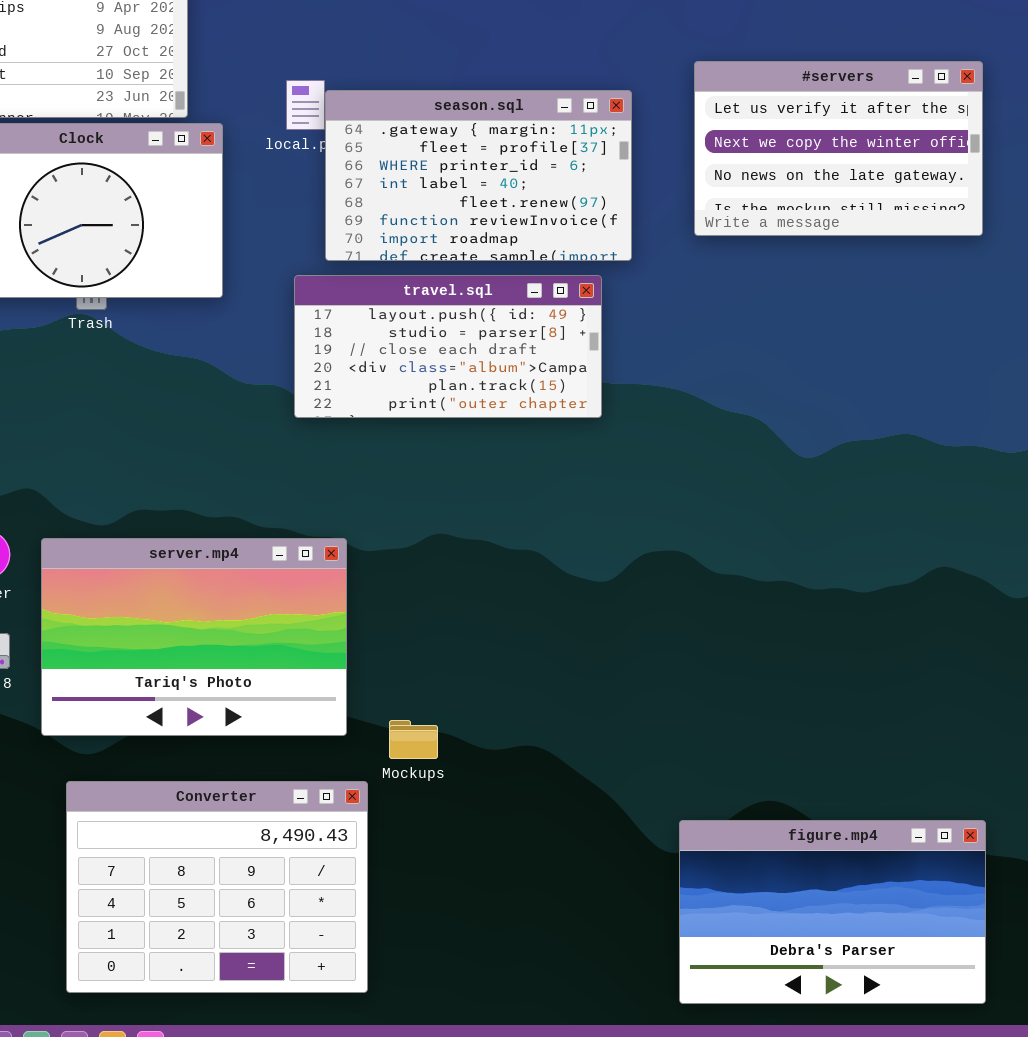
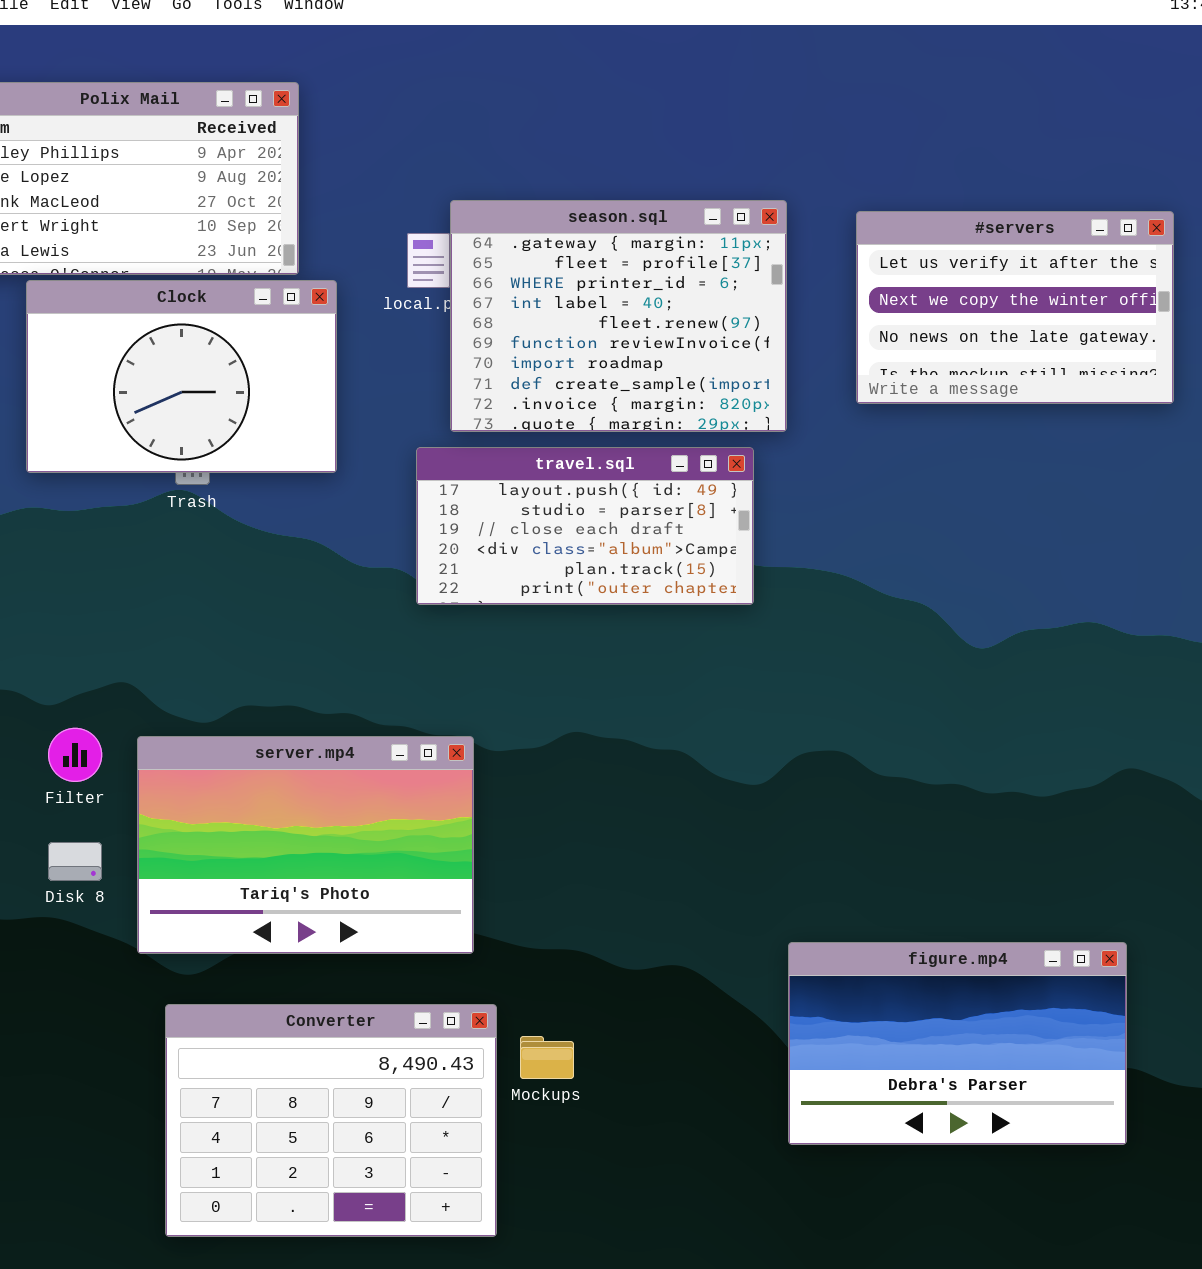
season.sql: [325,90,632,261] -> [450,200,787,432], resized
Mockups: [389,720,438,759] -> [520,1036,574,1079], moved
figure.mp4: [679,820,986,1004] -> [788,942,1127,1145], moved

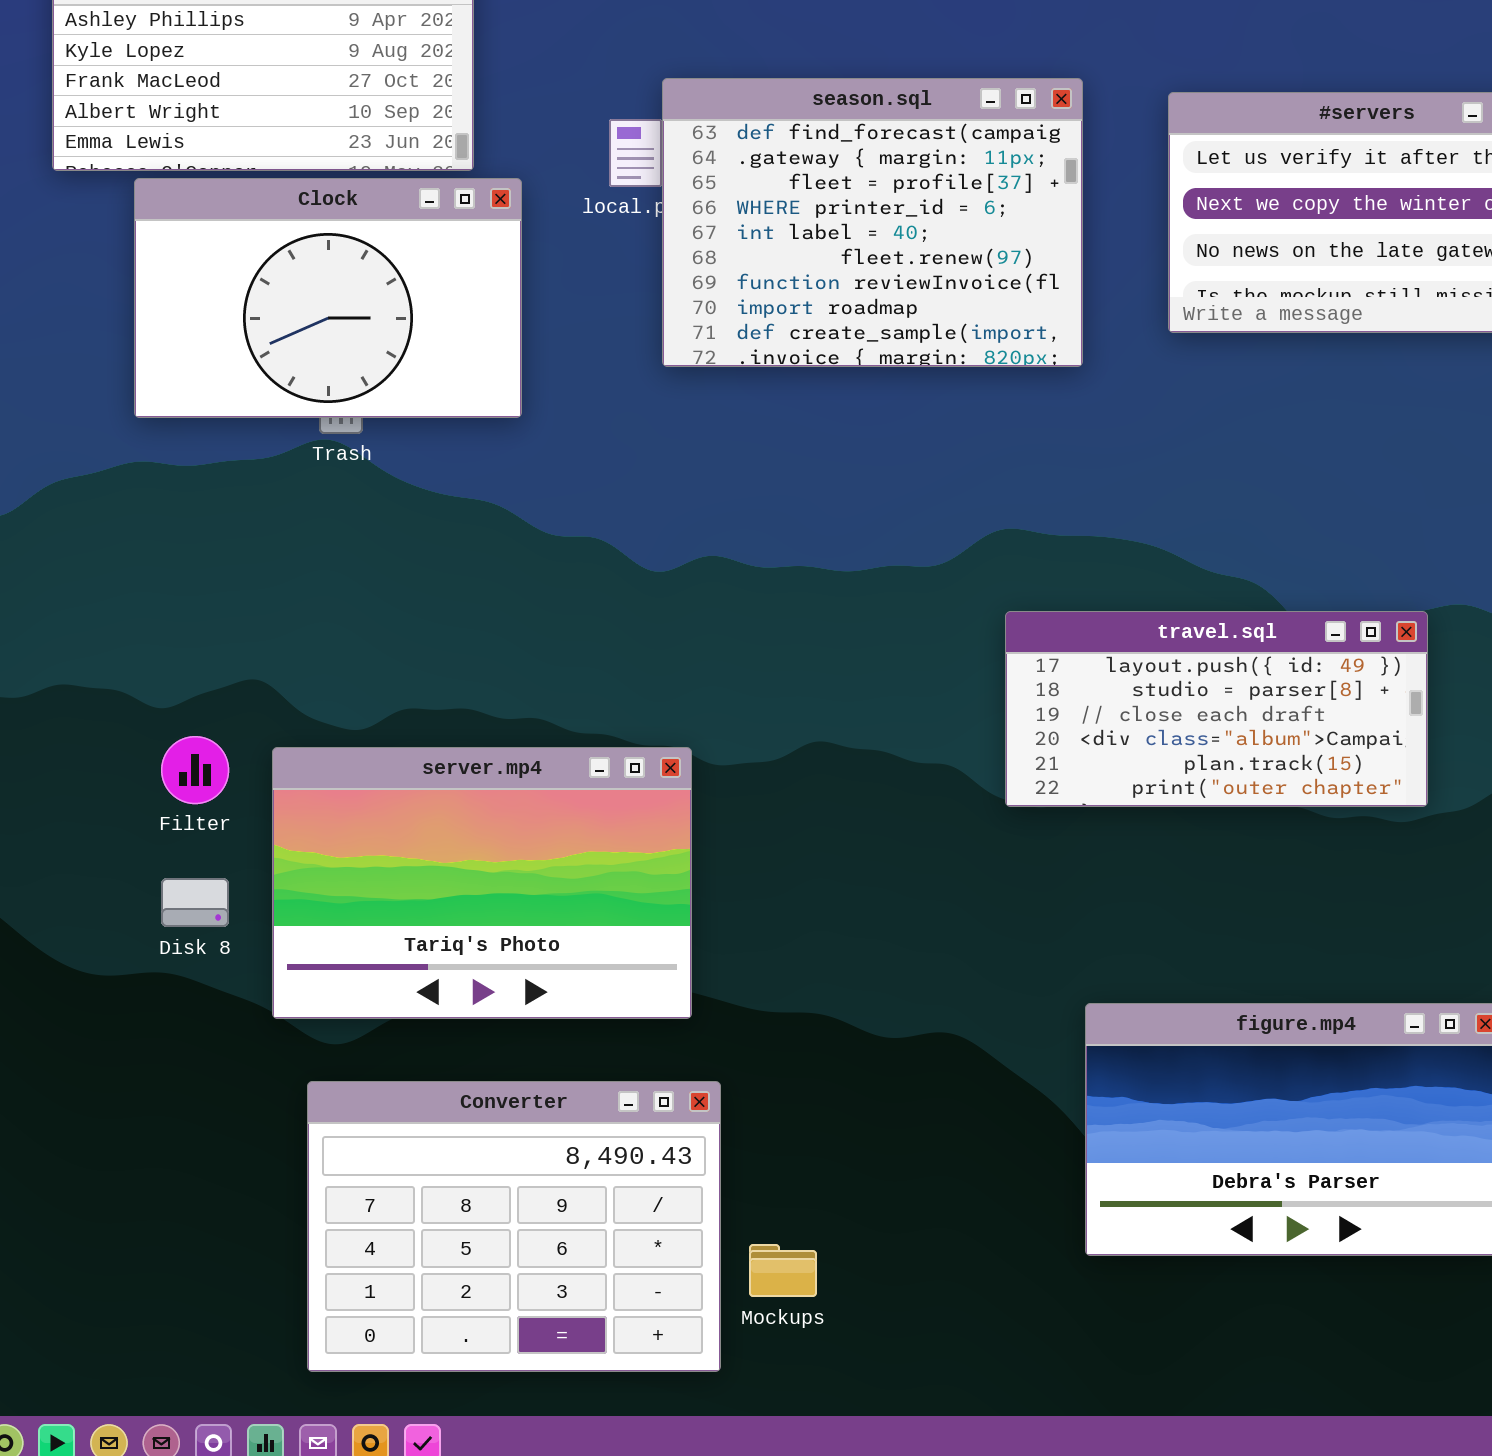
season.sql: [450,200,787,432] -> [662,78,1083,367], scrolled up 1 row
travel.sql: [416,447,754,605] -> [1005,611,1428,807], moved
Mockups: [520,1036,574,1079] -> [749,1244,817,1297], moved

